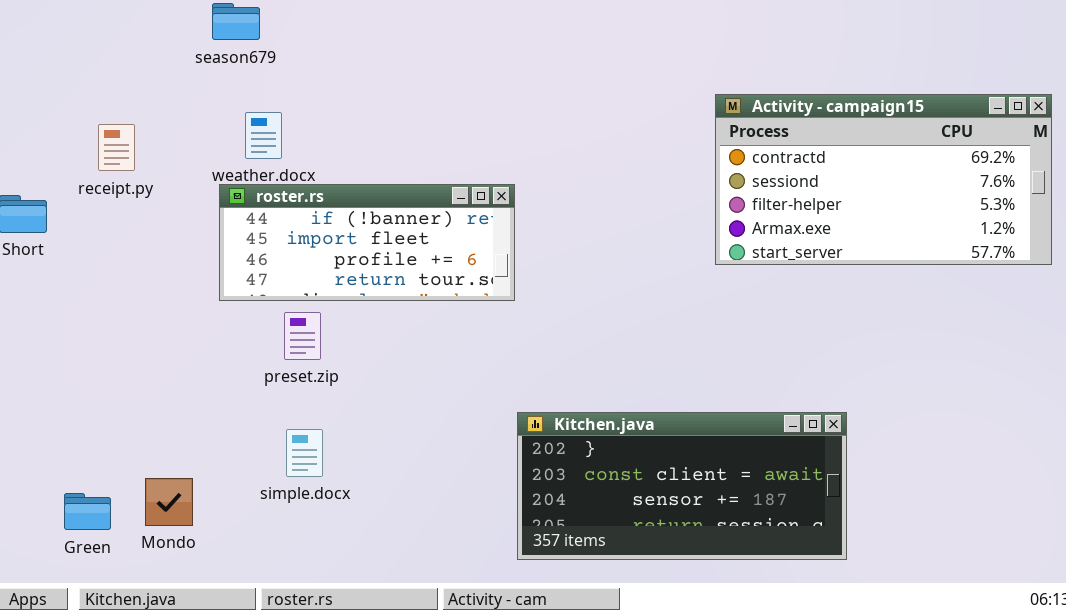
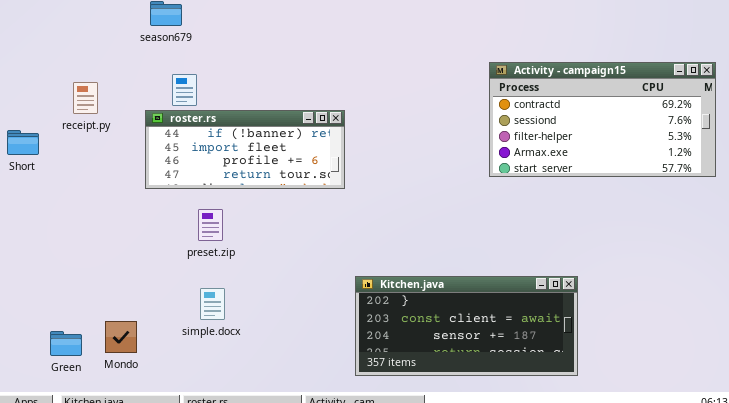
roster.rs: [219,184,515,301] -> [145,110,345,189], moved

